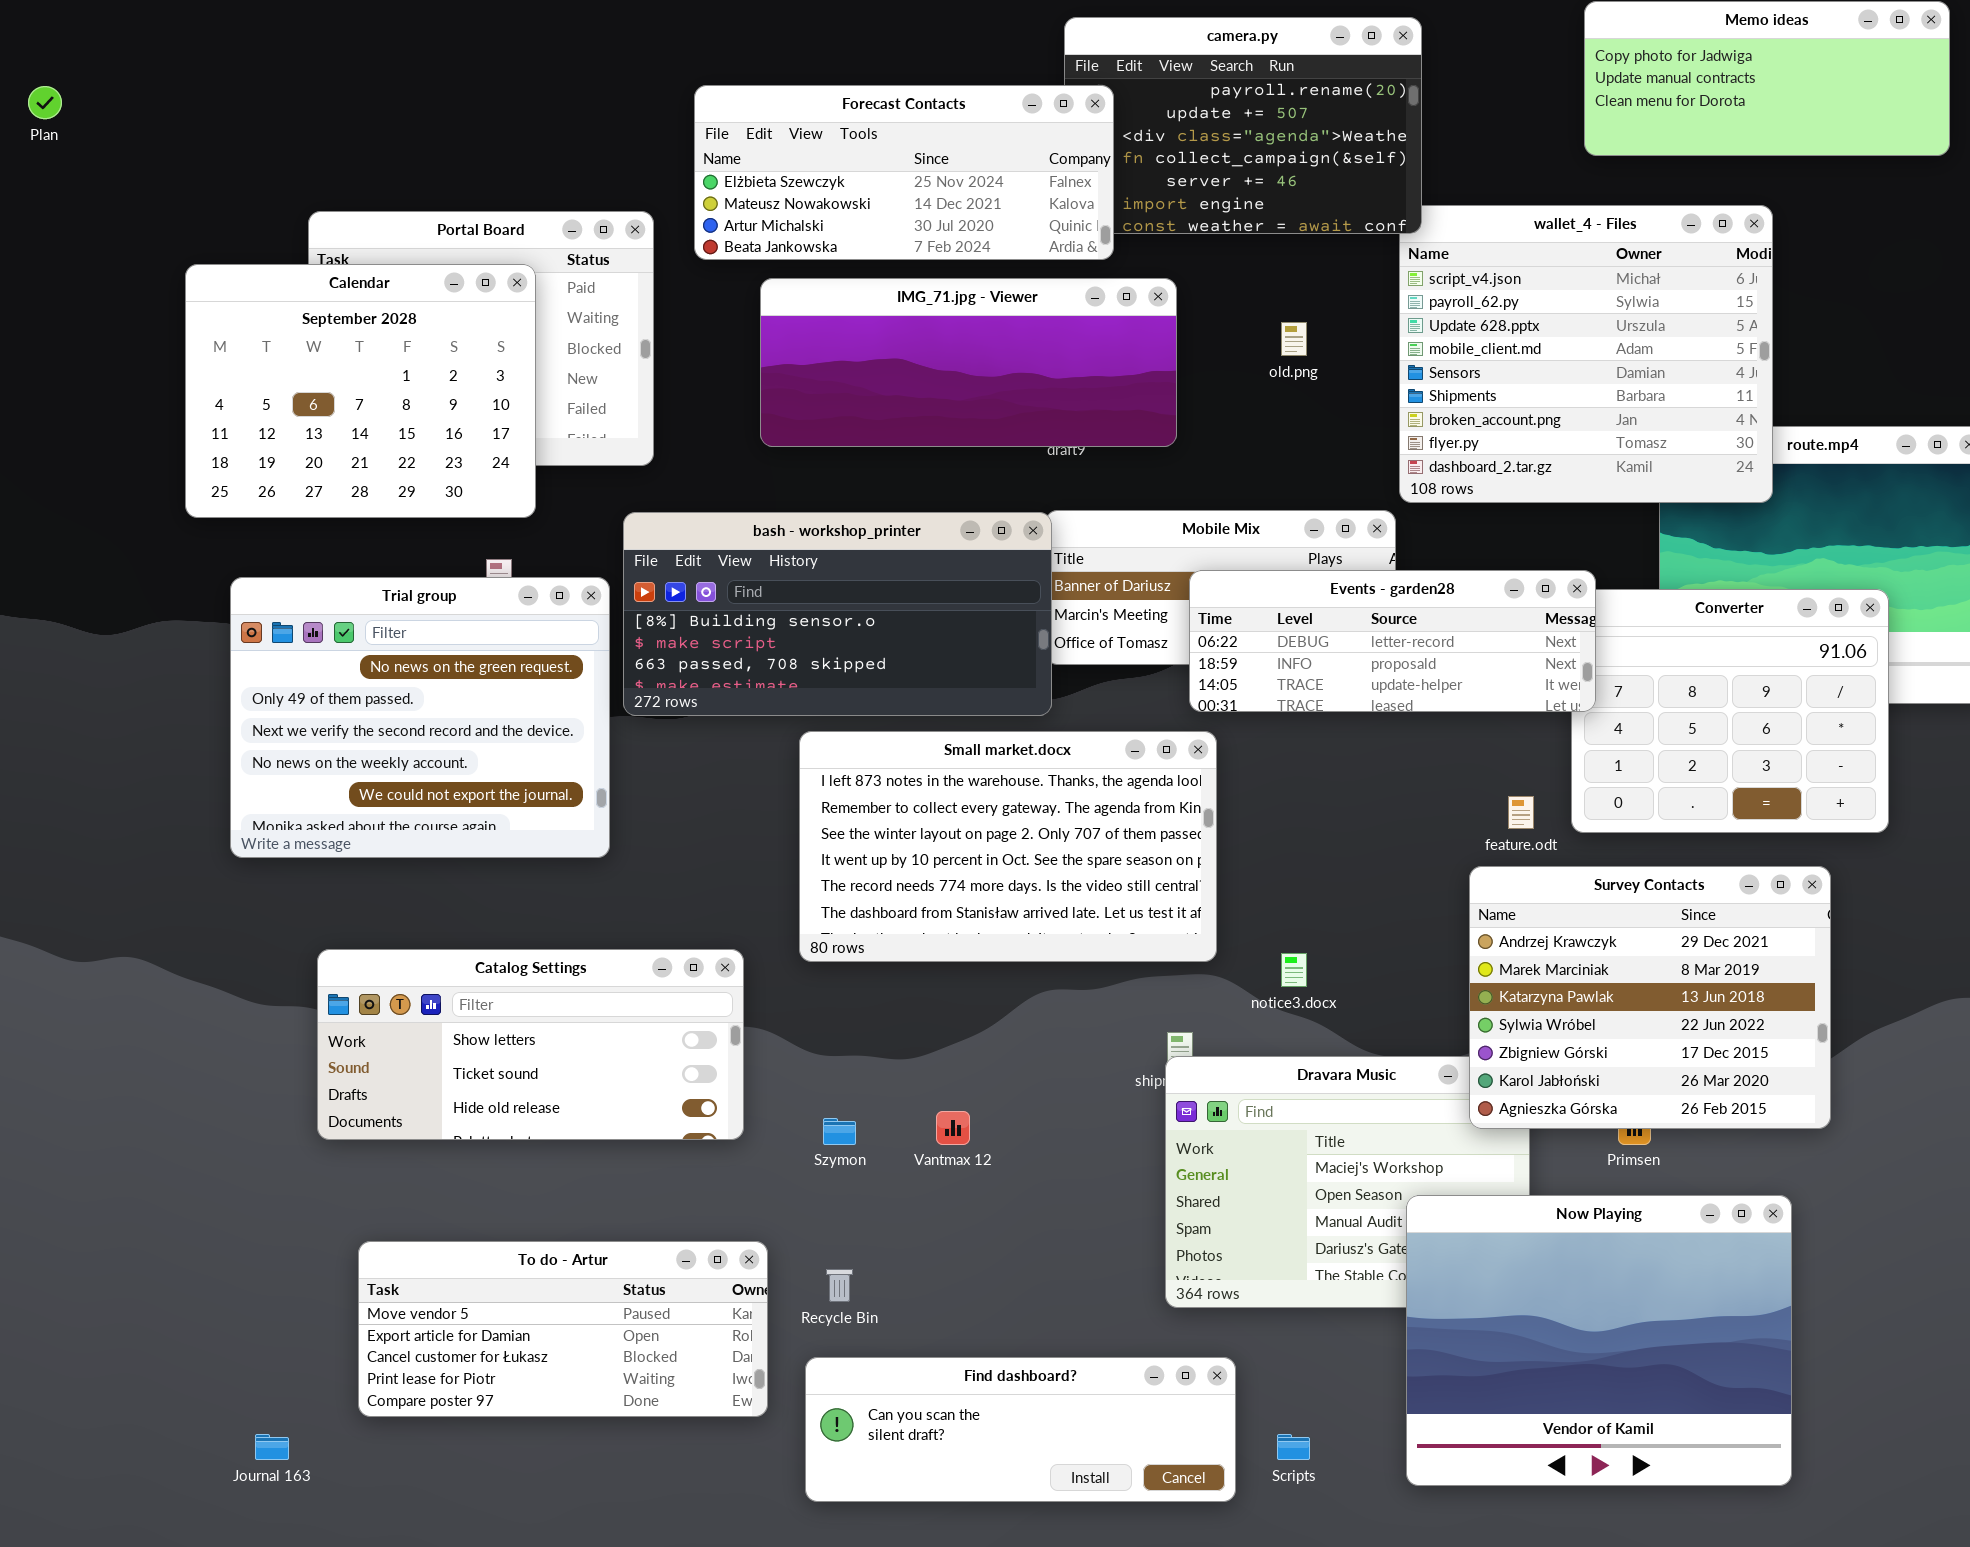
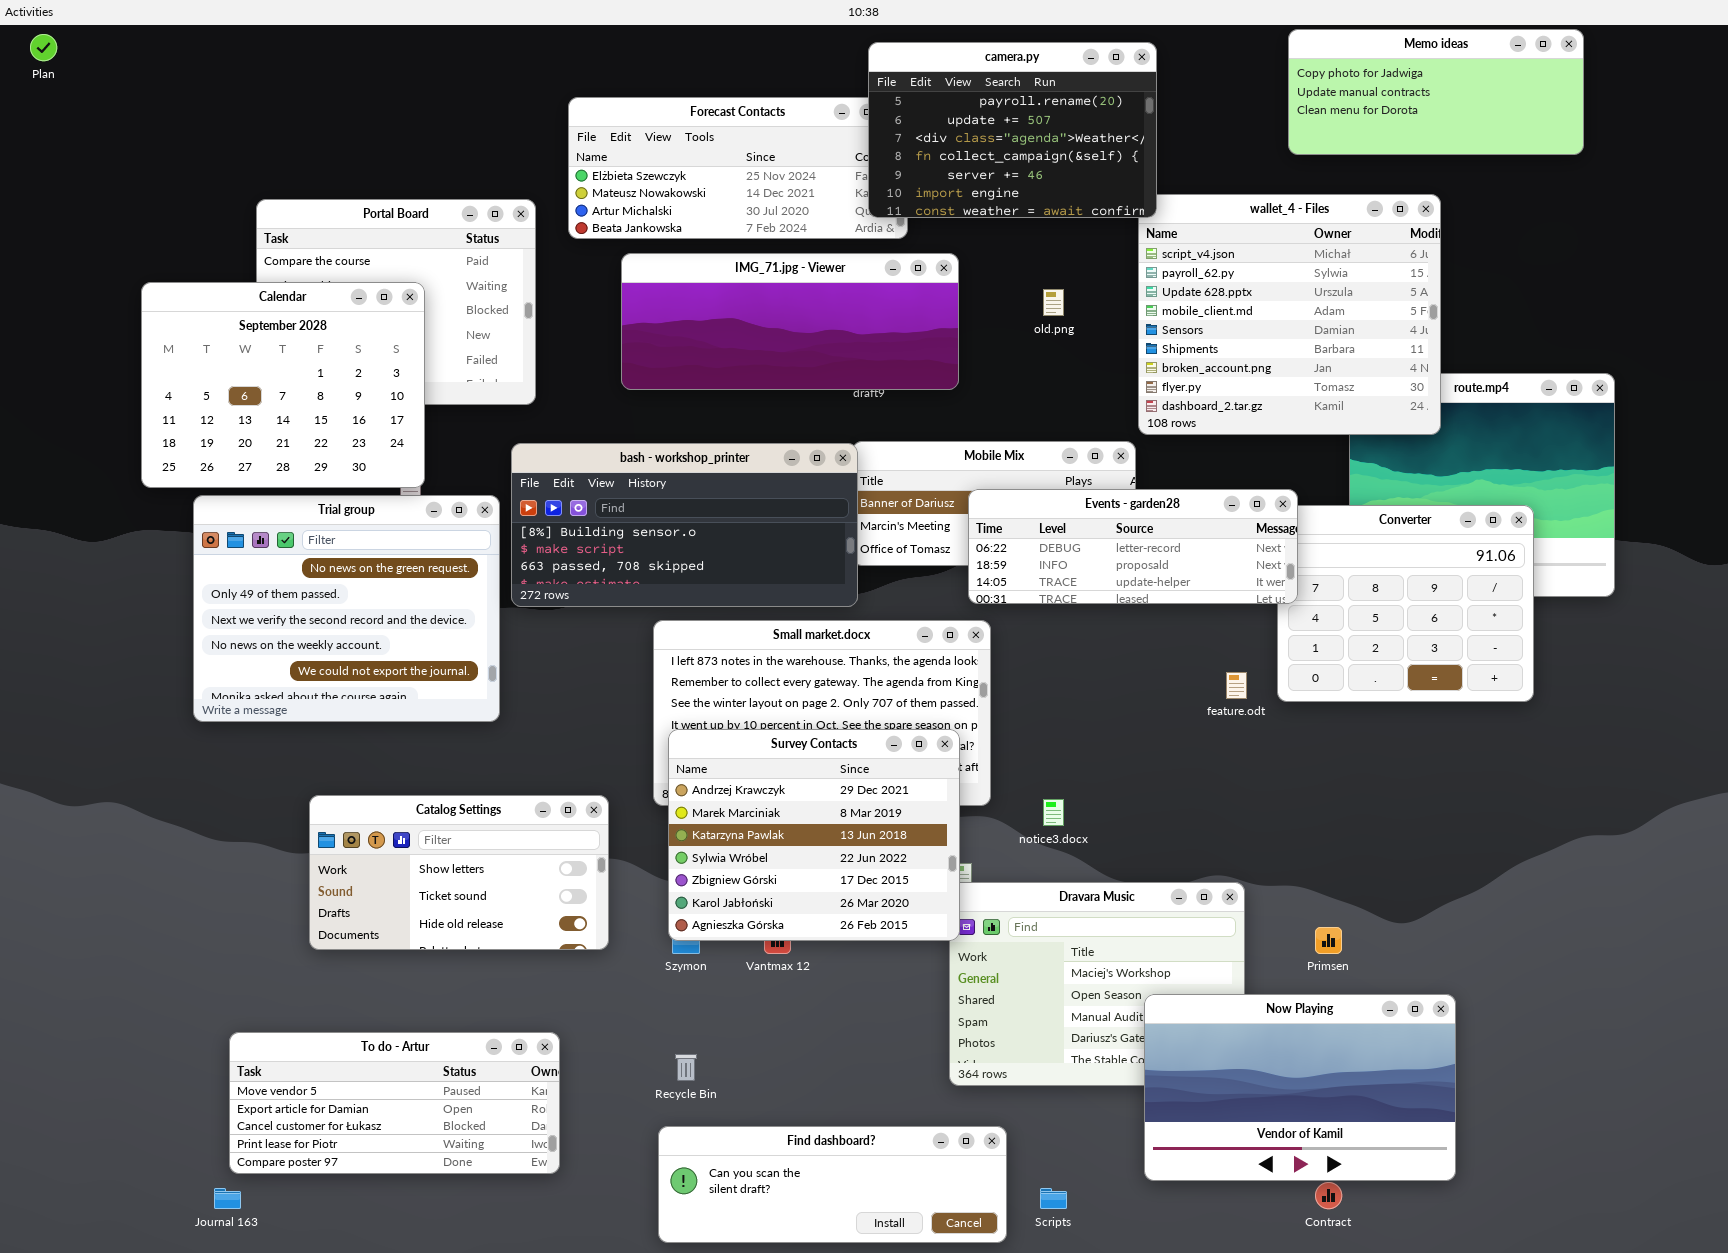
camera.py: [1064,17,1422,234] -> [868,42,1157,218], raised
Plan: [28,86,62,119] -> [30,34,57,61], moved
Calendar: [185,264,536,518] -> [141,282,425,488], moved
Survey Contacts: [1469,866,1831,1129] -> [668,729,960,941], moved
Catalog Settings: [317,949,744,1140] -> [309,795,609,950], resized
Now Playing: [1406,1195,1792,1486] -> [1144,994,1456,1181], resized
To do - Artur: [358,1241,768,1417] -> [229,1032,560,1174], moved

